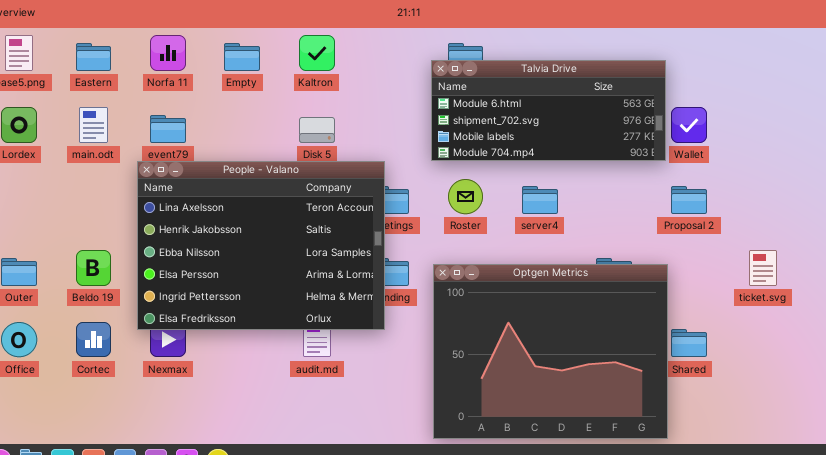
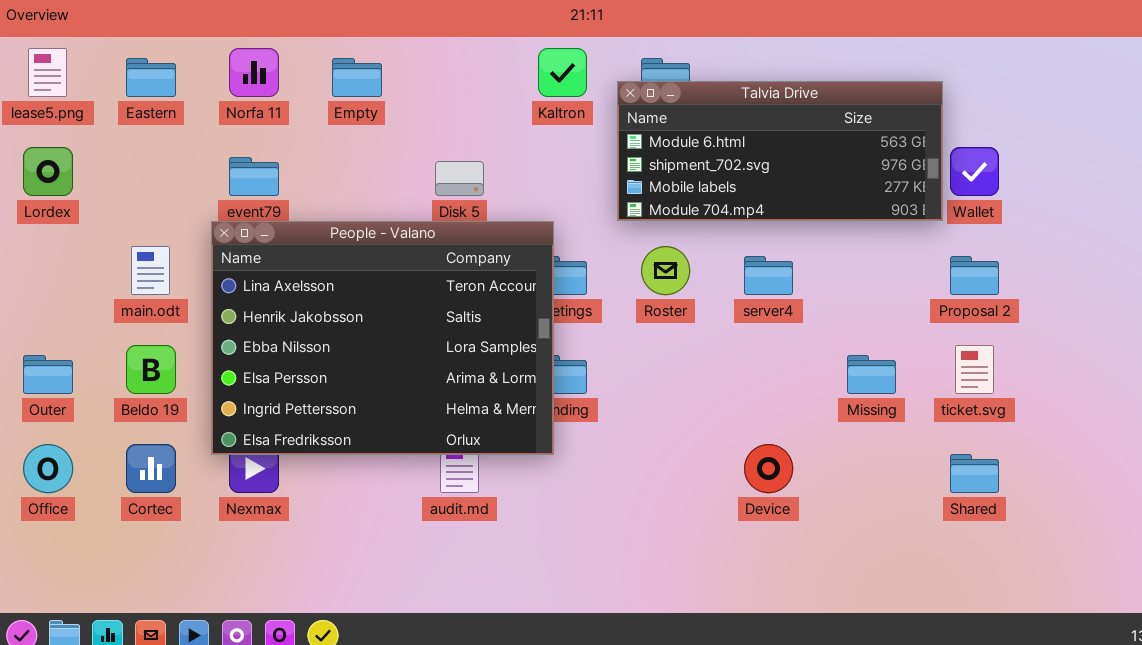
Kaltron: [299,35,335,71] -> [538,48,587,97], moved
main.odt: [79,107,108,143] -> [131,246,170,295], moved
ticket.svg: [749,250,777,286] -> [955,345,994,394], moved
Optgen Metrics: [433,264,668,439] -> none, closed

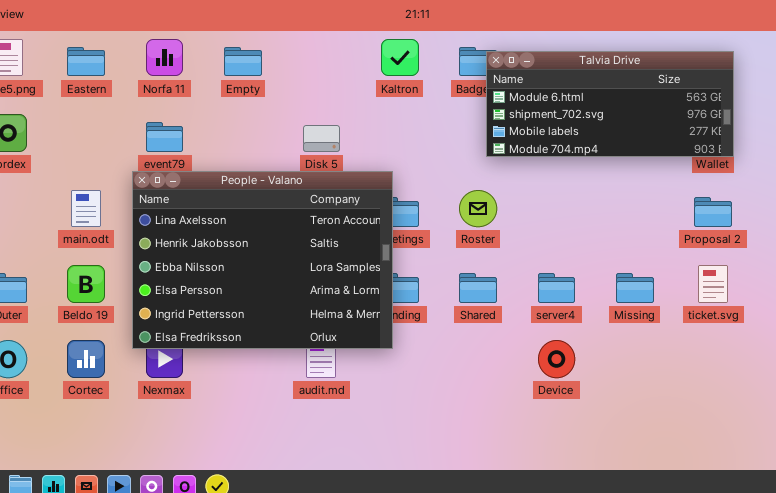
Talvia Drive: [617,81,943,221] -> [486,51,734,157], moved
server4: [744,256,793,295] -> [538,273,575,303], moved
Shared: [950,454,999,493] -> [459,273,497,303], moved

